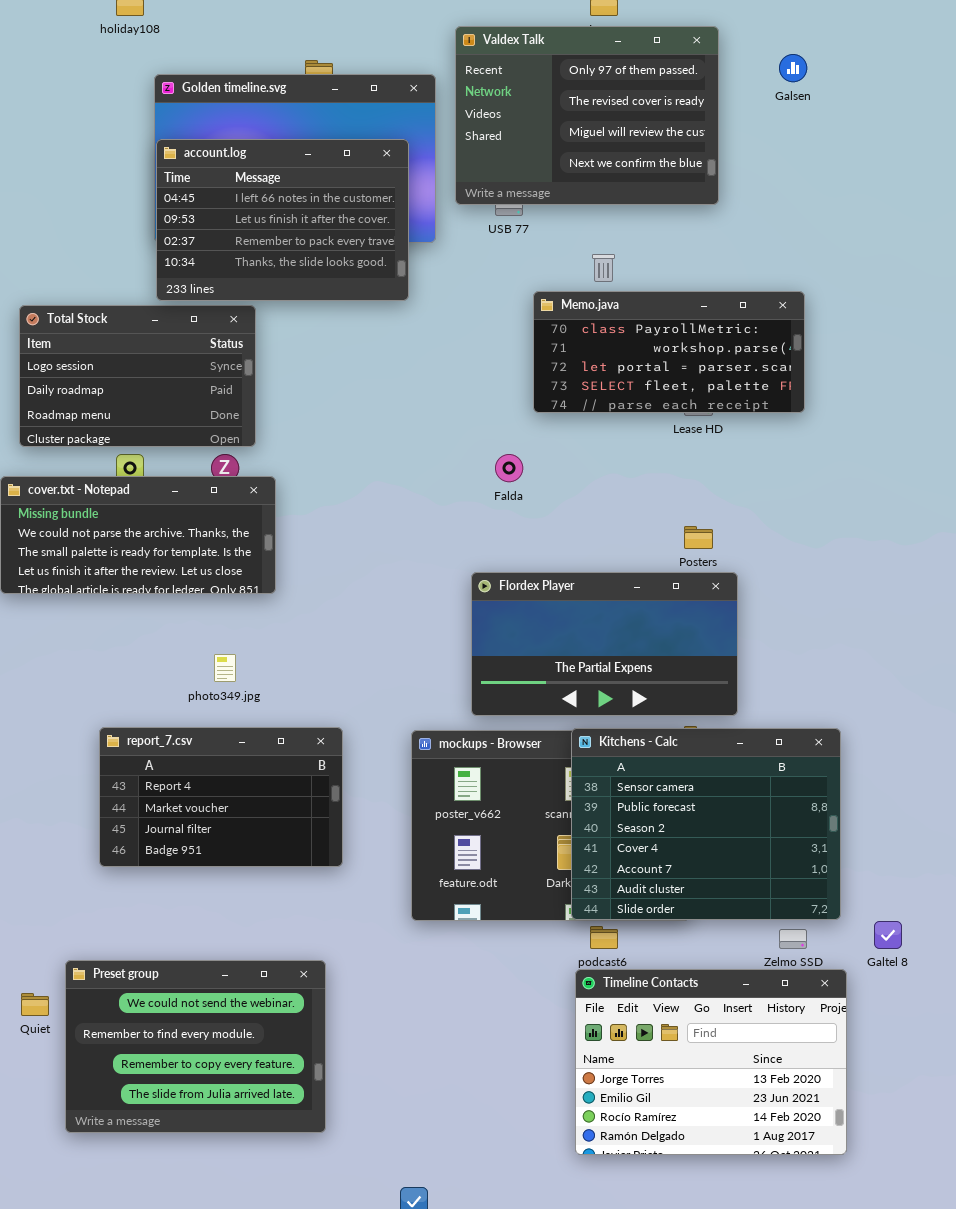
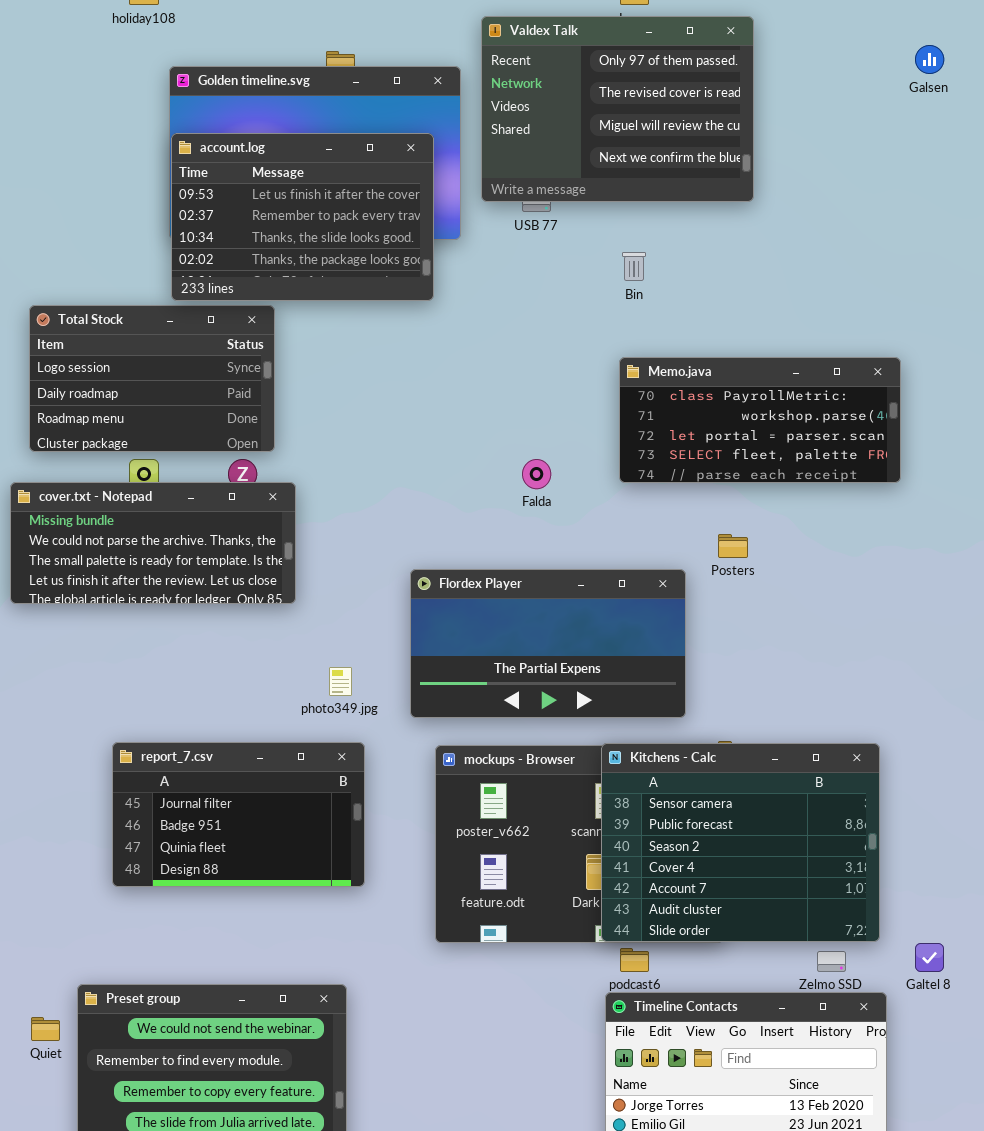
Galsen: [779,54,807,82] -> [915,45,944,74], moved
account.log: [156,139,409,301] -> [171,133,434,301], scrolled down 1 row
Memo.java: [533,291,805,413] -> [619,357,901,483], moved
Flordex Player: [471,572,738,716] -> [410,569,686,718], moved
photo349.jpg: [214,654,236,682] -> [329,667,352,696], moved
report_7.csv: [99,727,343,867] -> [112,742,365,887], scrolled down 2 rows

